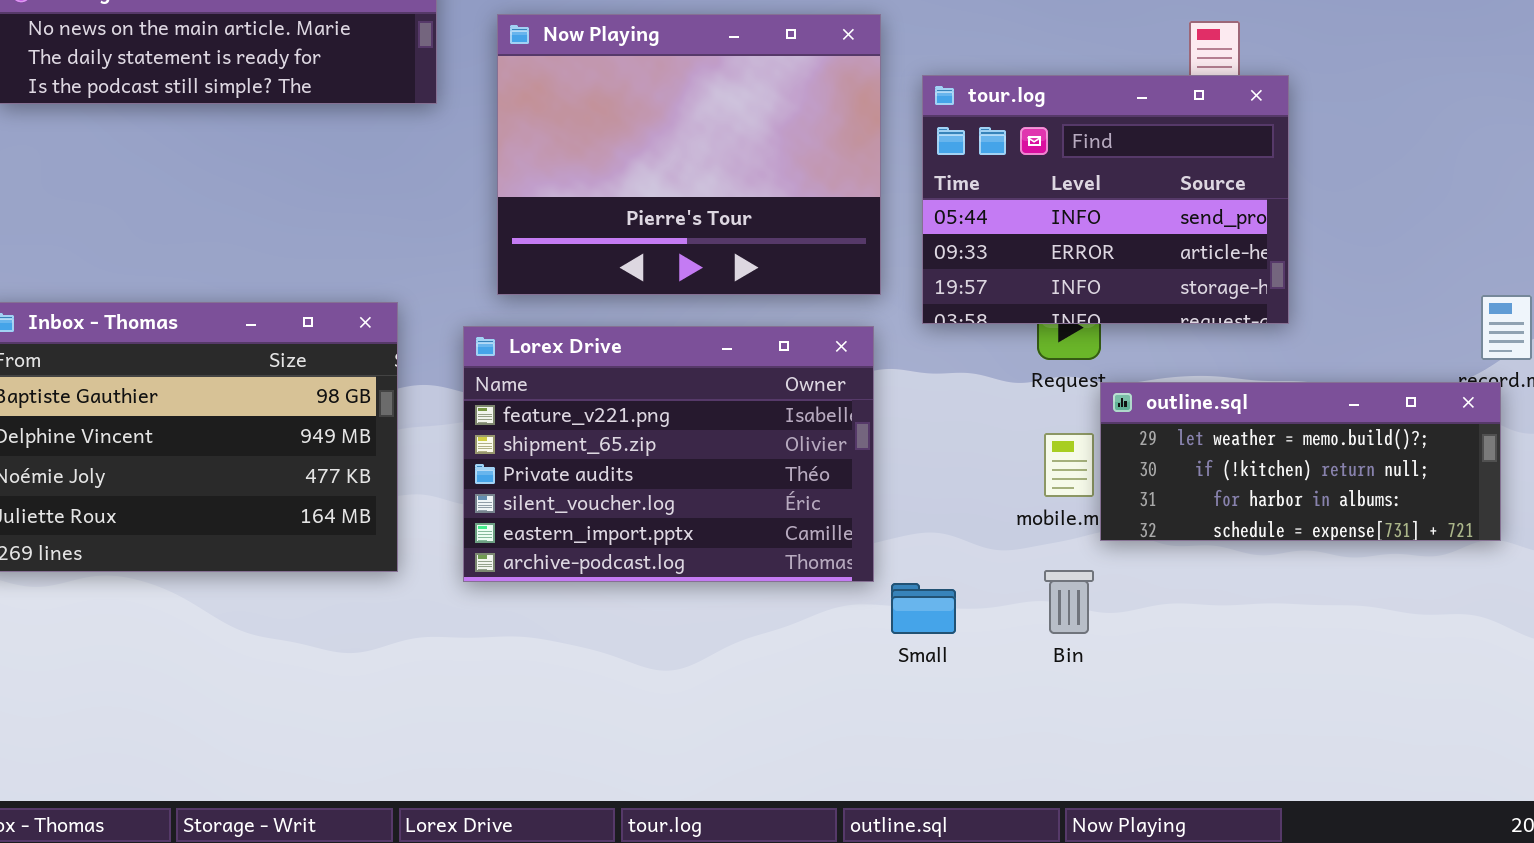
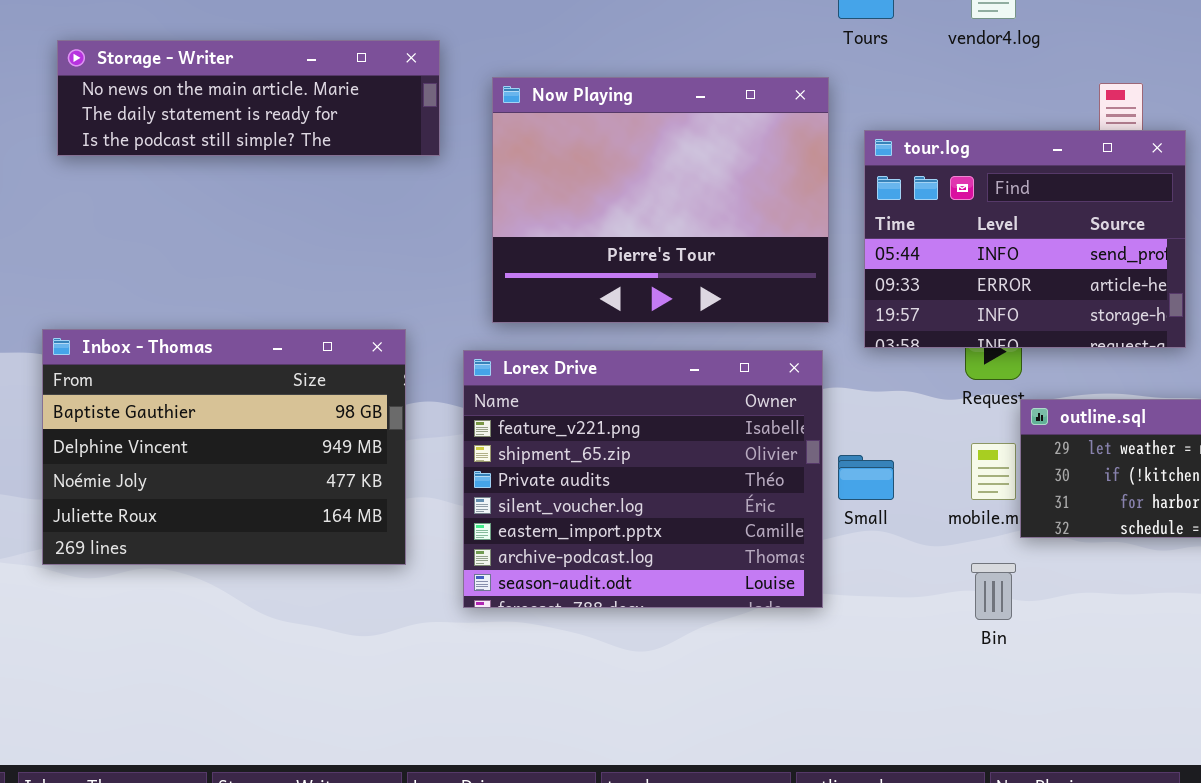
Lorex Drive: [463,326,874,582] -> [463,350,823,608], resized
Small: [891,583,956,634] -> [838,455,894,500], moved

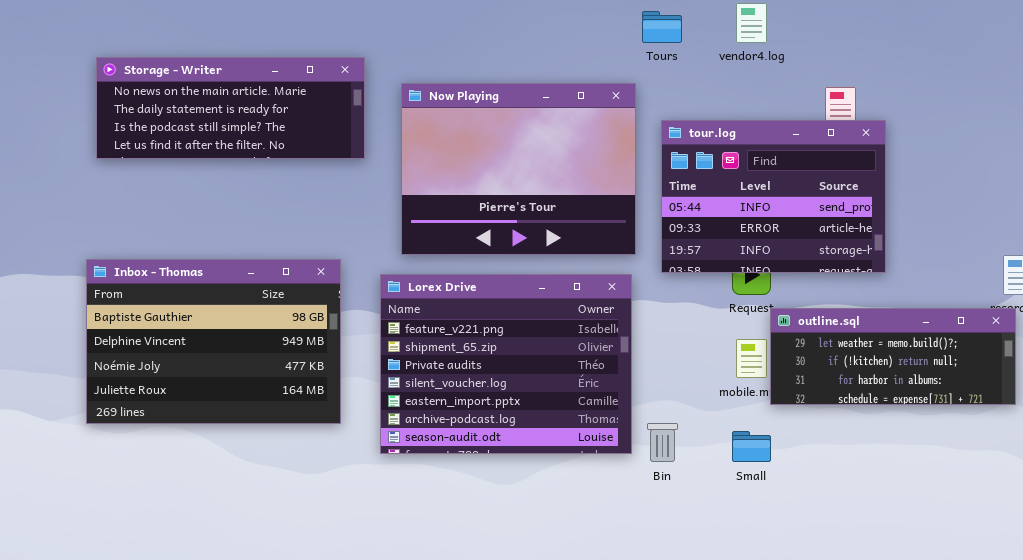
Storage - Writer: [57,40,440,156] -> [96,57,365,159], resized
Small: [838,455,894,500] -> [732,431,771,462], moved
Bin: [971,563,1016,620] -> [647,423,678,462], moved

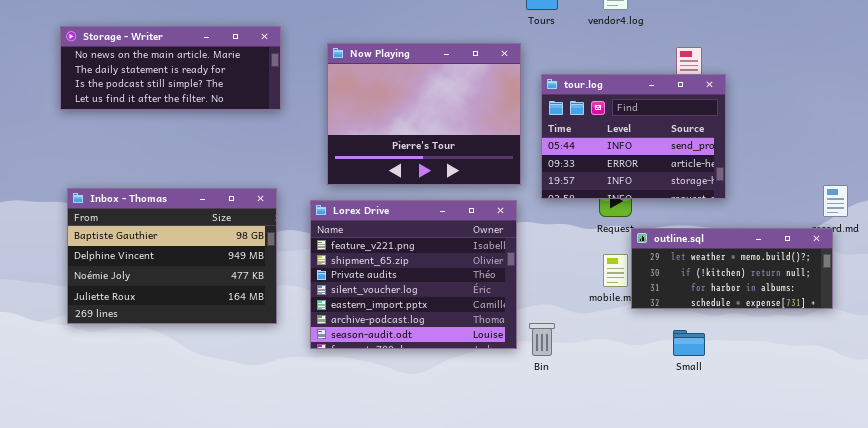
Storage - Writer: [96,57,365,159] -> [60,26,281,110], moved
Small: [732,431,771,462] -> [673,330,705,356], moved

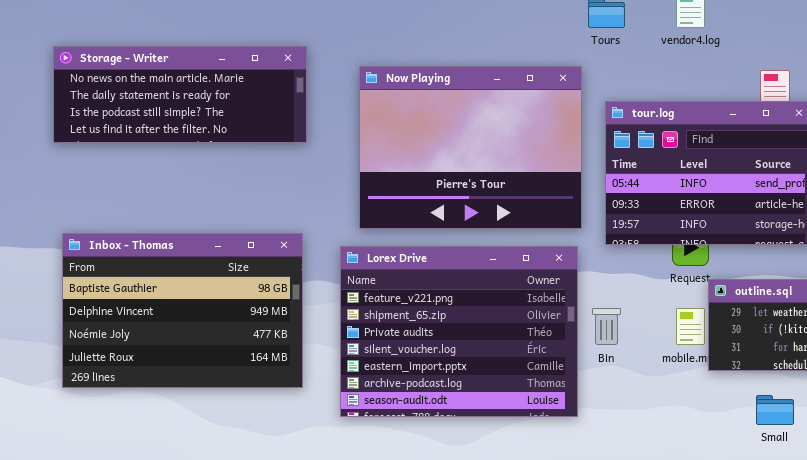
Bin: [529,323,555,356] -> [592,308,621,345], moved

